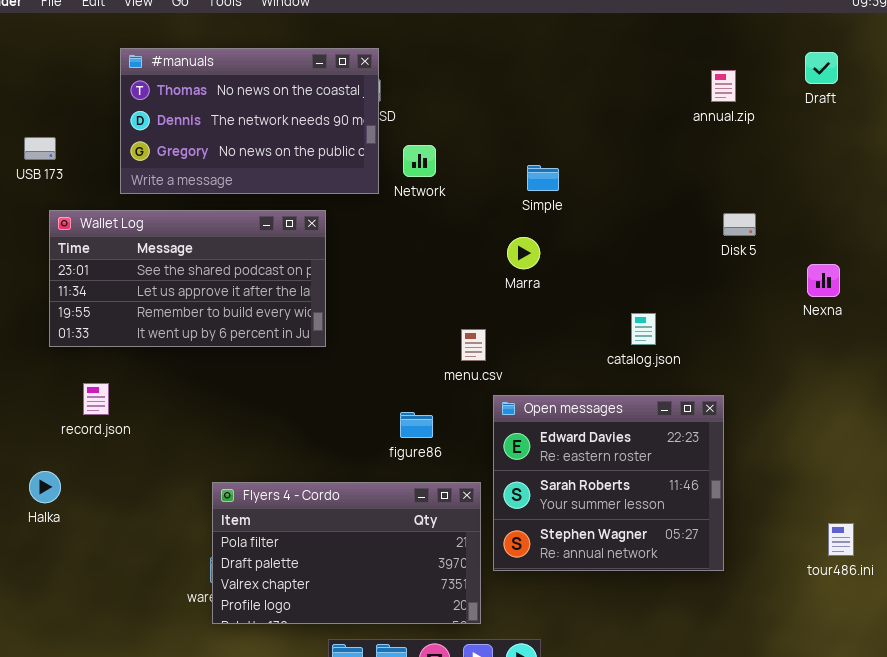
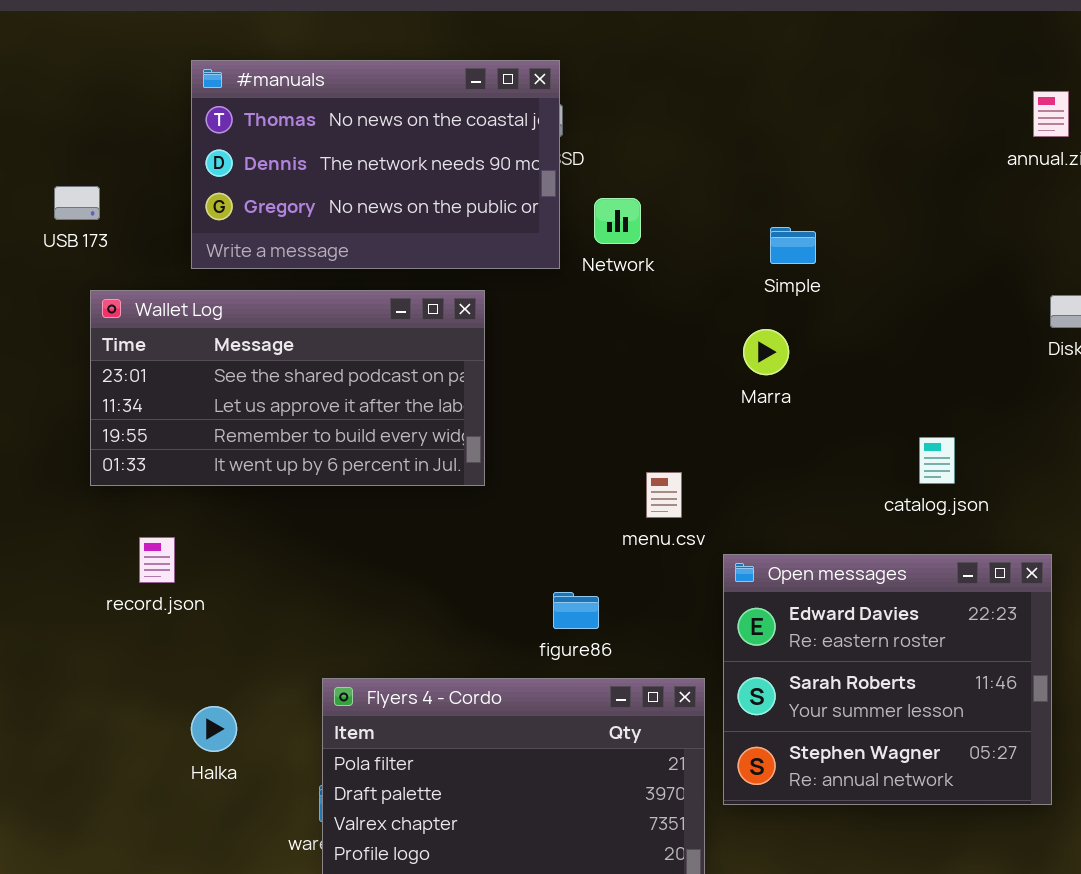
menu.csv: [461,329,486,361] -> [646,472,682,518], moved
figure86: [400,412,433,438] -> [553,592,599,629], moved
Halka: [29,471,61,503] -> [191,706,237,752], moved

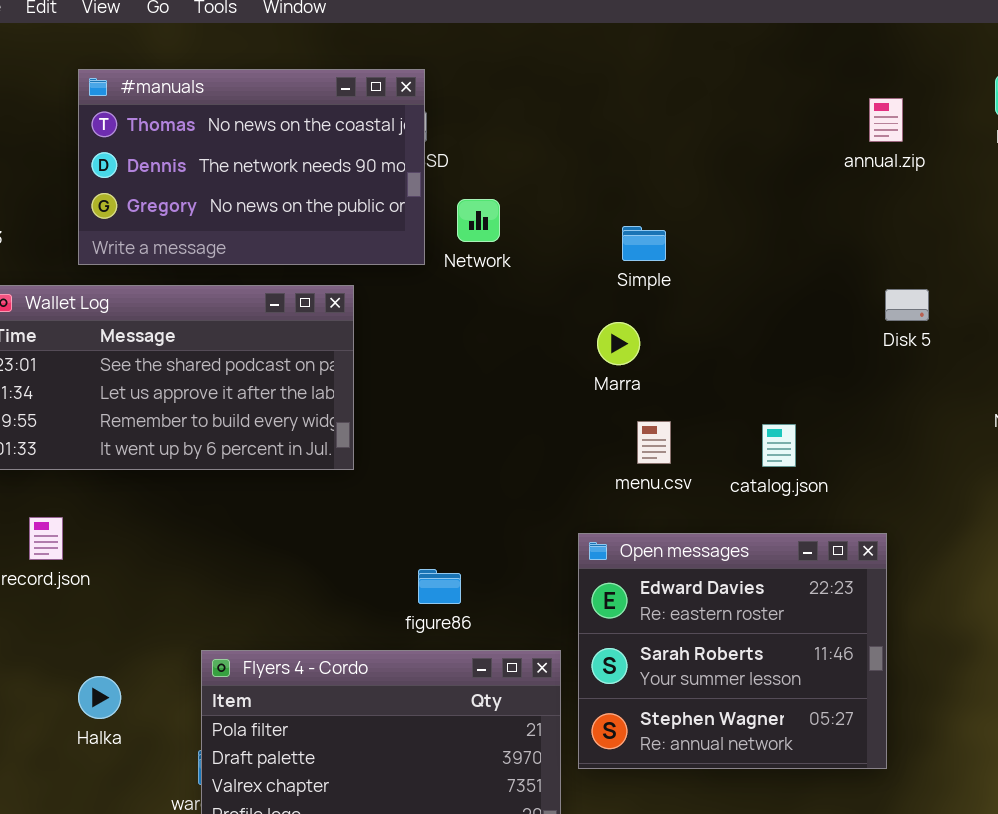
menu.csv: [646,472,682,518] -> [637,421,671,464], moved

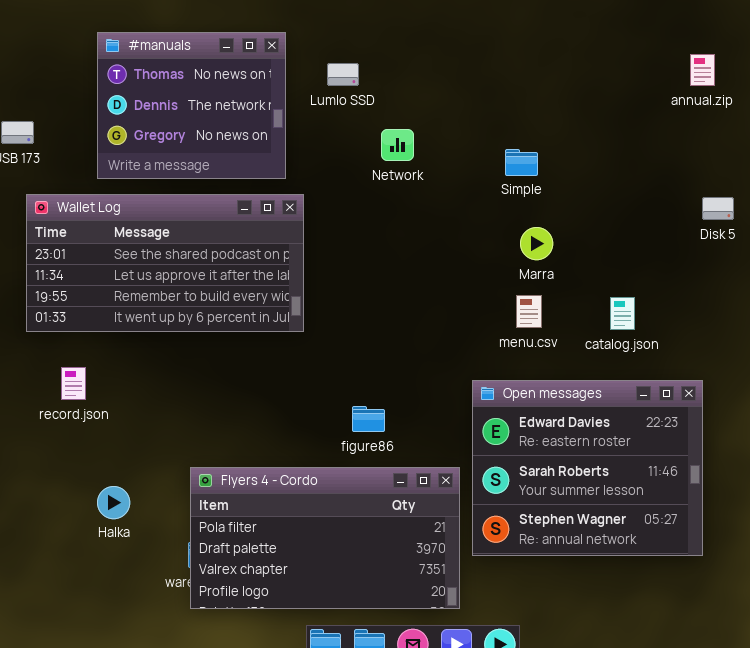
#manuals: [78,69,425,265] -> [97,32,286,179], resized
Marra: [597,322,640,365] -> [520,227,553,260], moved

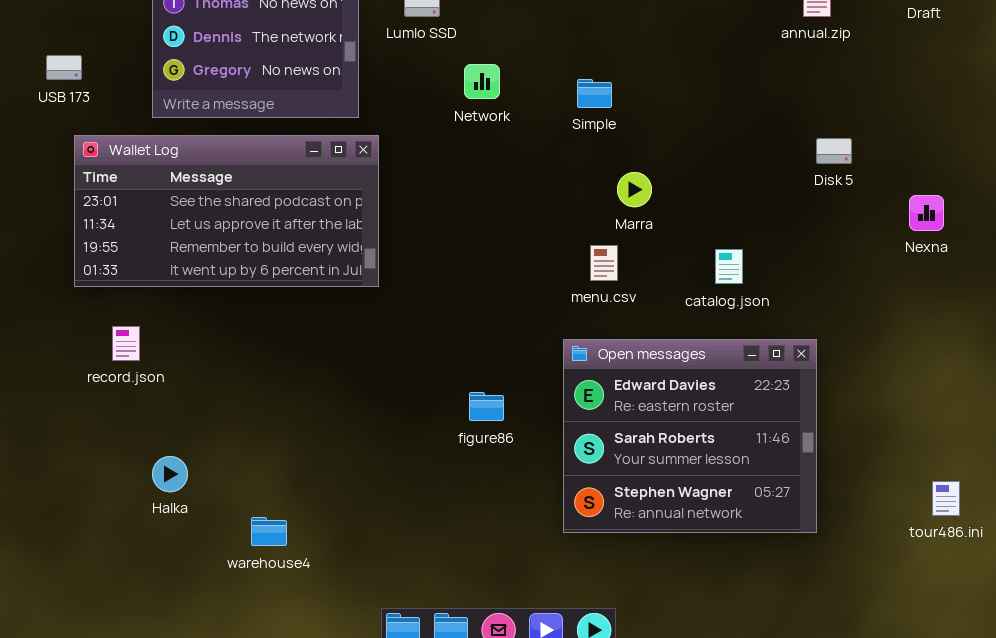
Simple: [505,149,538,176] -> [577,79,612,108], moved
menu.csv: [516,295,542,328] -> [590,245,618,281], moved
figure86: [352,406,385,432] -> [469,392,504,421], moved
Flyers 4 - Cordo: [190,467,460,609] -> none, closed

